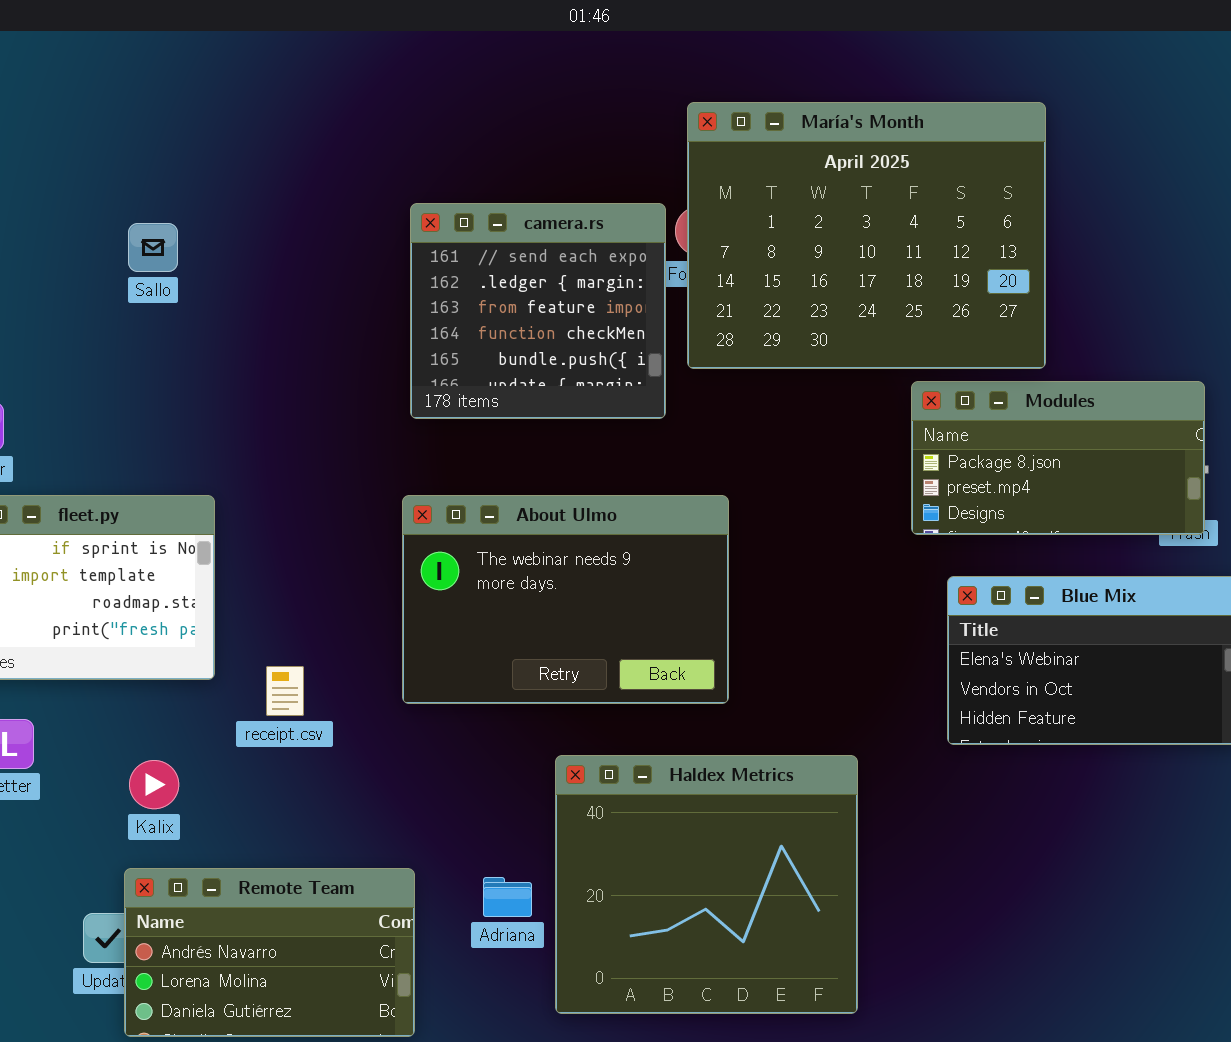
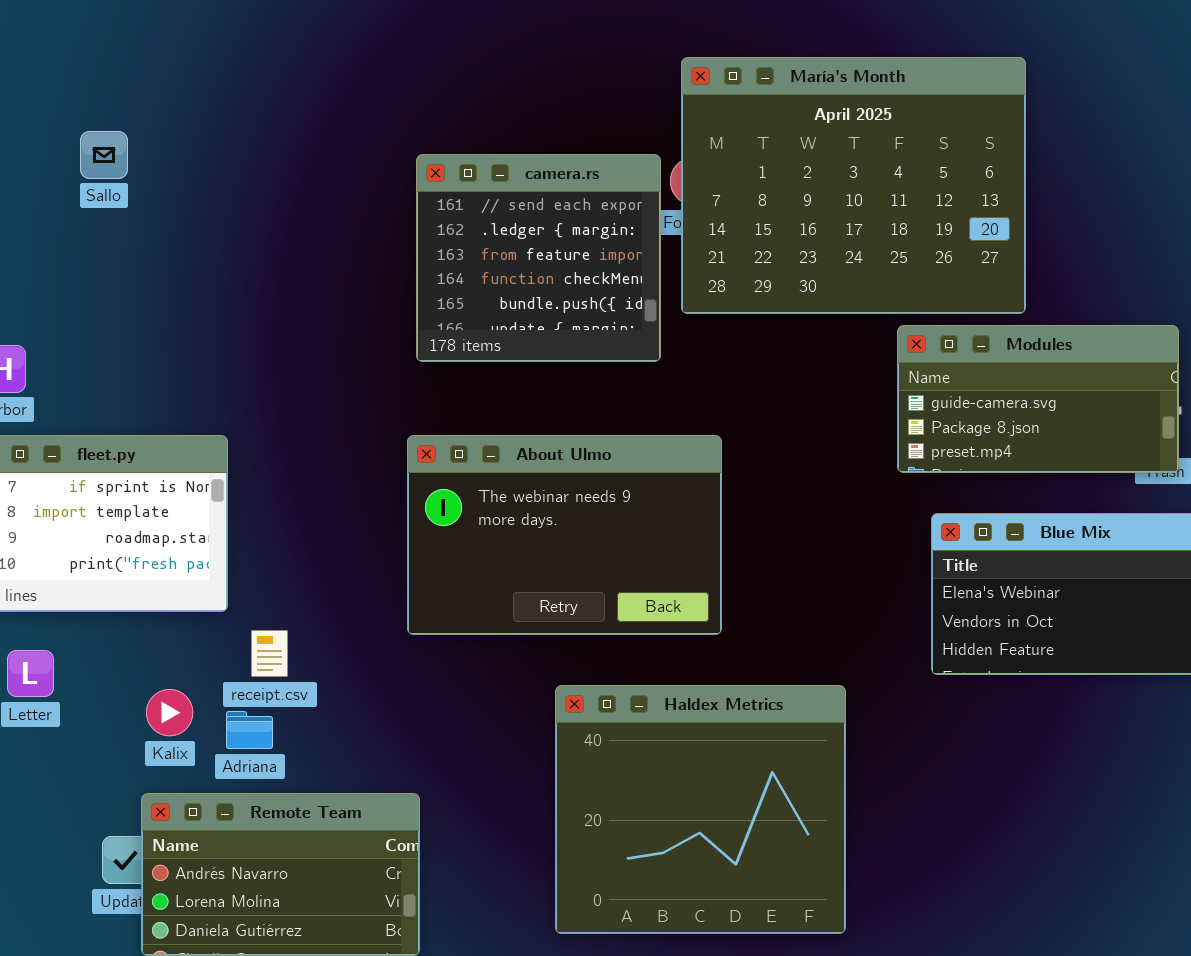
Sallo: [128,223,178,272] -> [80,131,128,179], moved
Modules: [911,381,1205,535] -> [897,325,1179,473], scrolled up 1 row
receipt.csv: [266,666,304,716] -> [251,630,288,677], moved
Adriana: [483,877,532,917] -> [226,711,273,749], moved

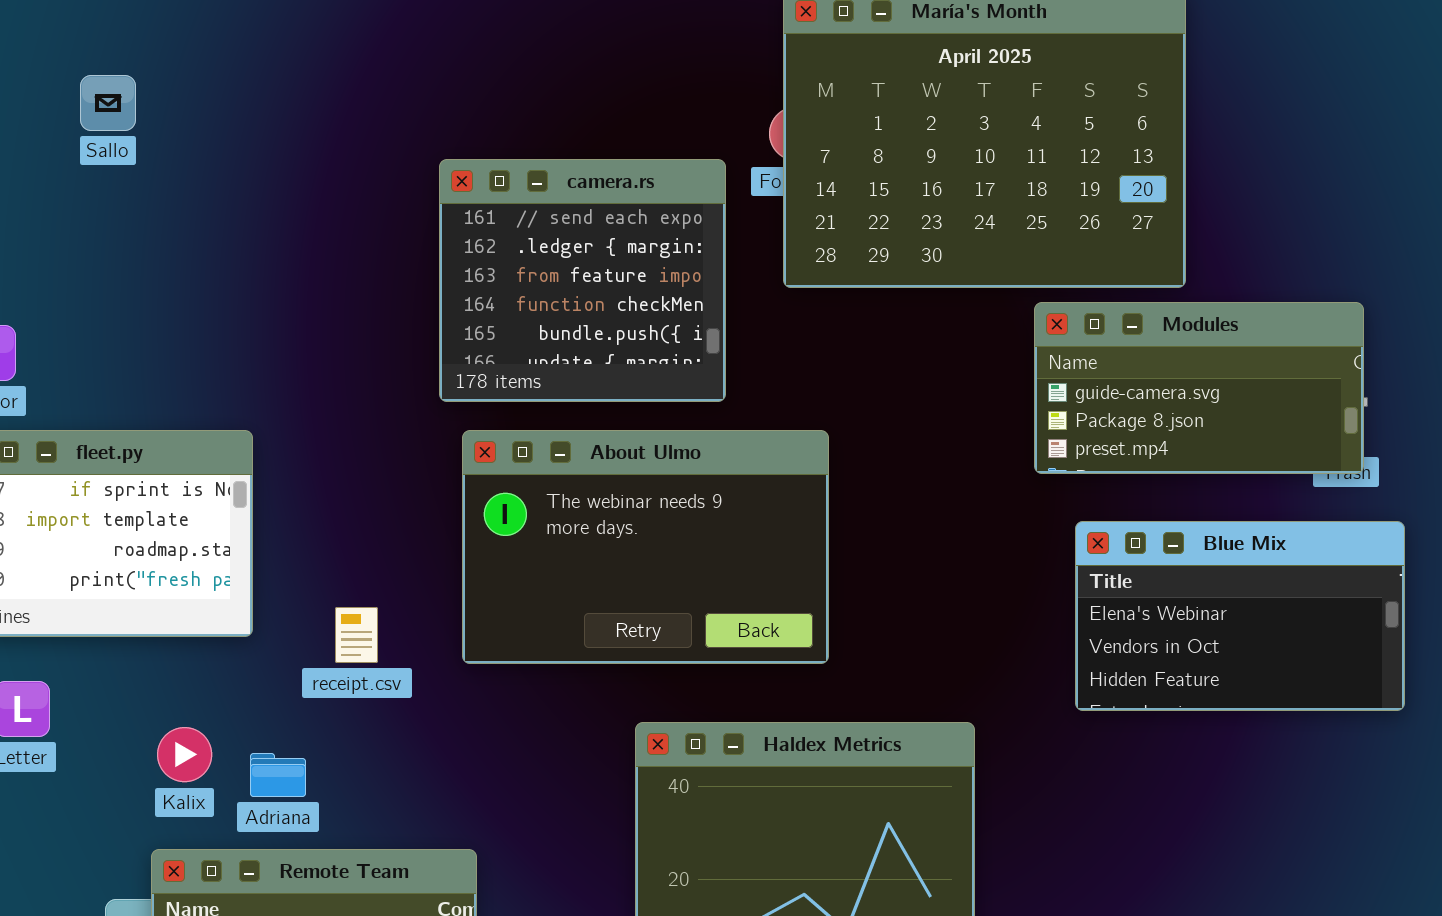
camera.rs: [416,154,661,362] -> [439,159,726,402], moved
receipt.csv: [251,630,288,677] -> [335,607,378,663], moved

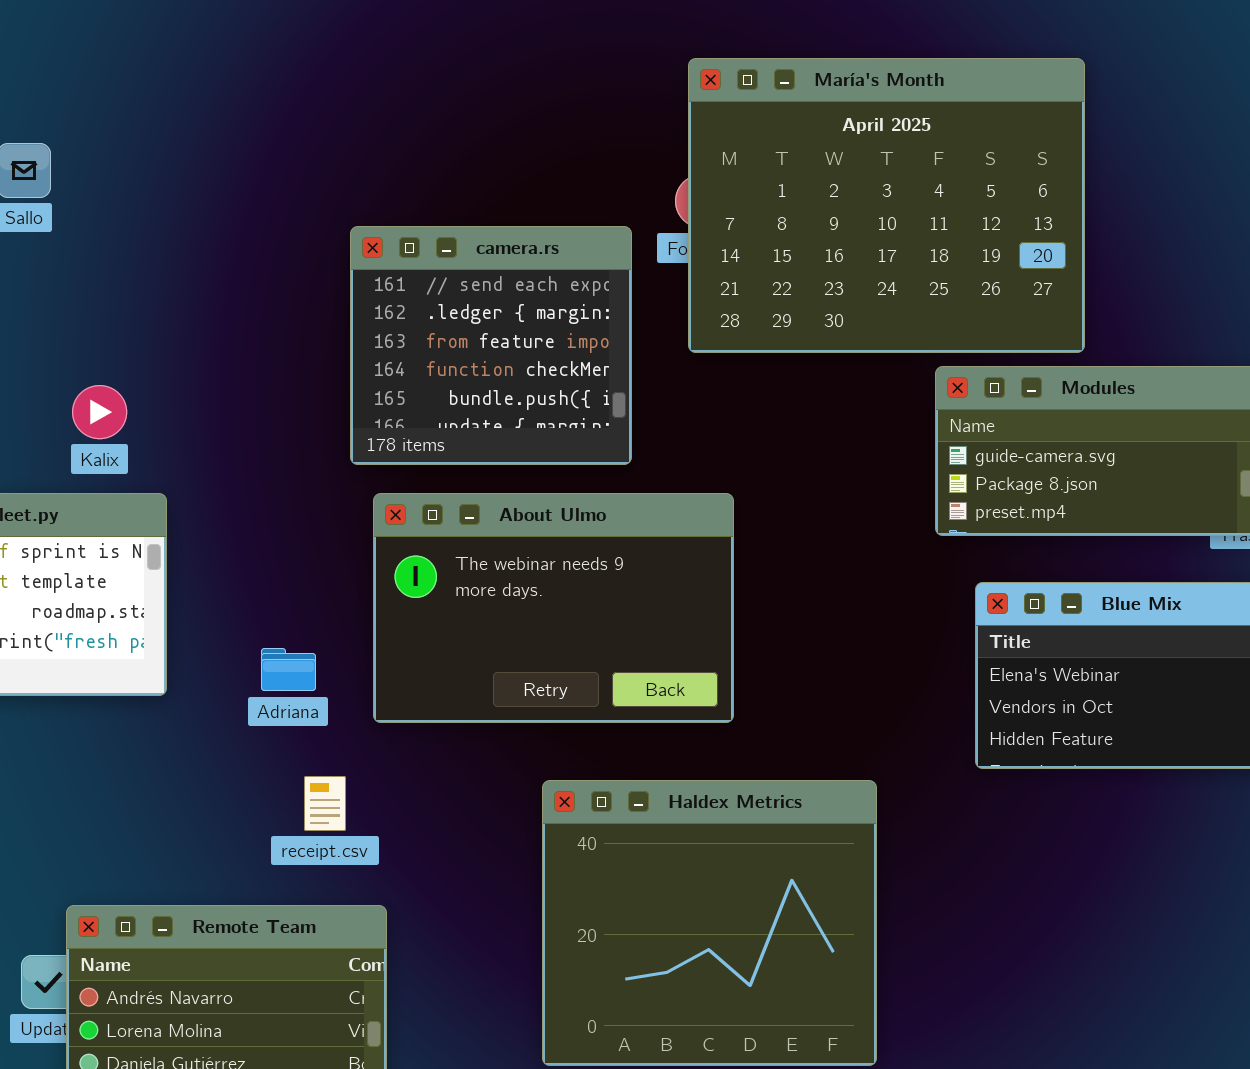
receipt.csv: [335,607,378,663] -> [304,776,346,831], moved
Kalix: [157,727,212,782] -> [72,385,127,439], moved
Adriana: [250,753,306,797] -> [261,648,316,691], moved

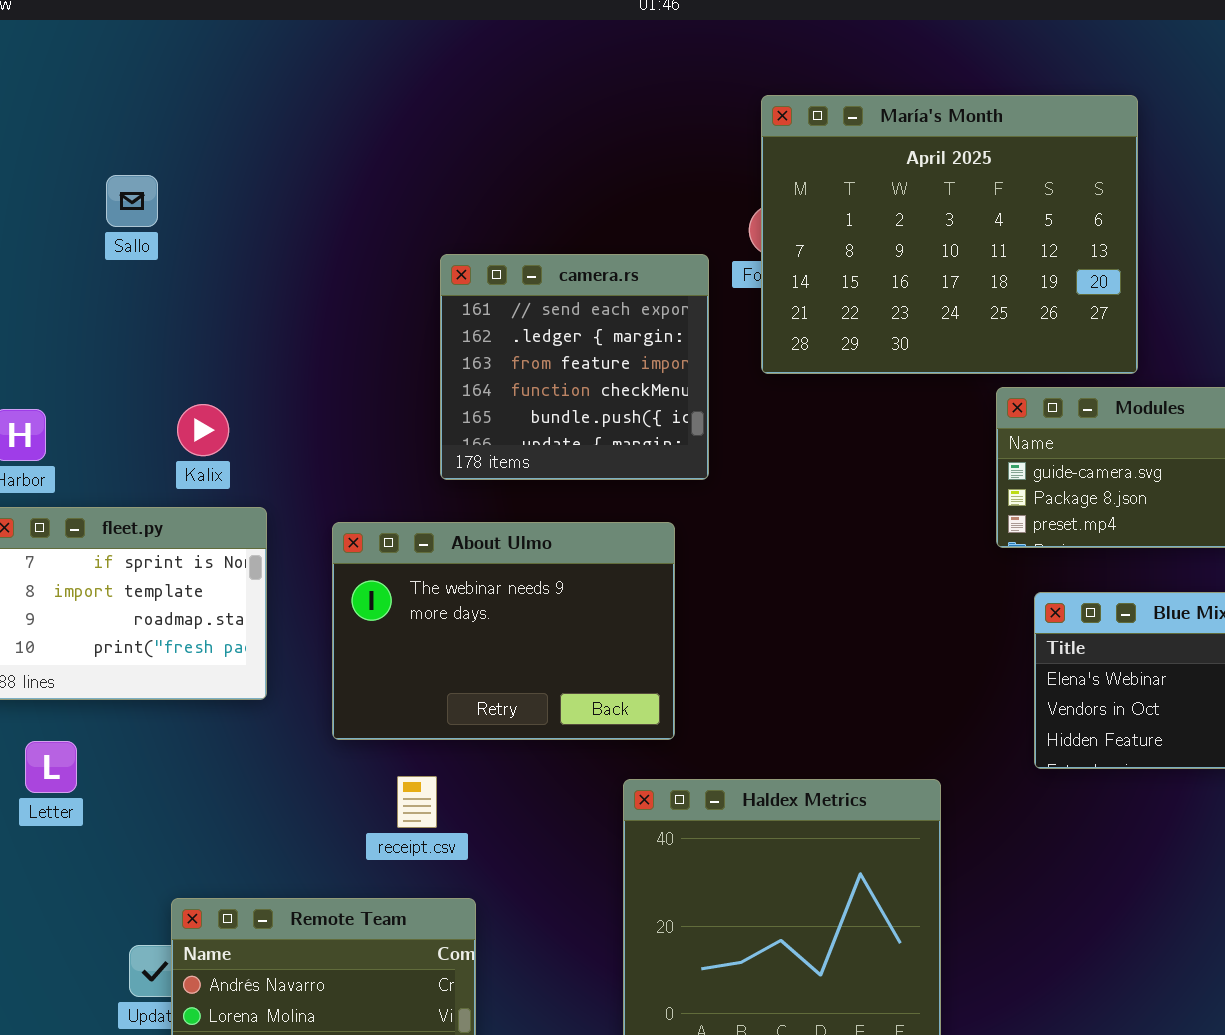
About Ulmo: [373,493,734,723] -> [332,522,675,740], moved

